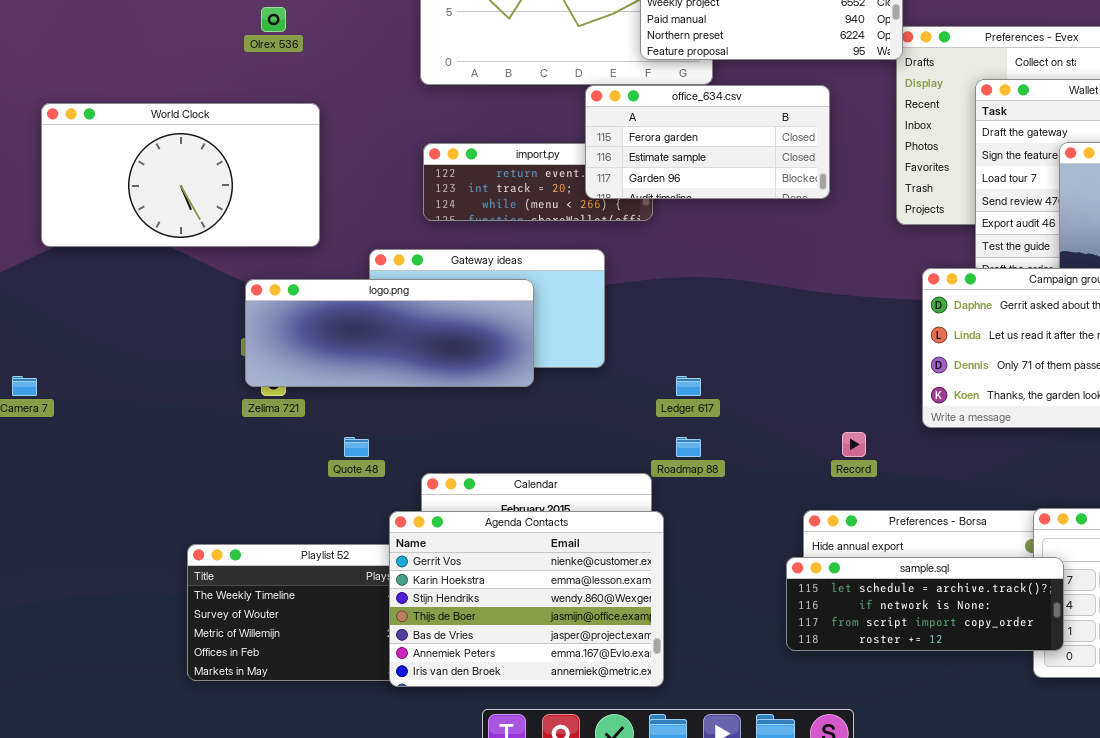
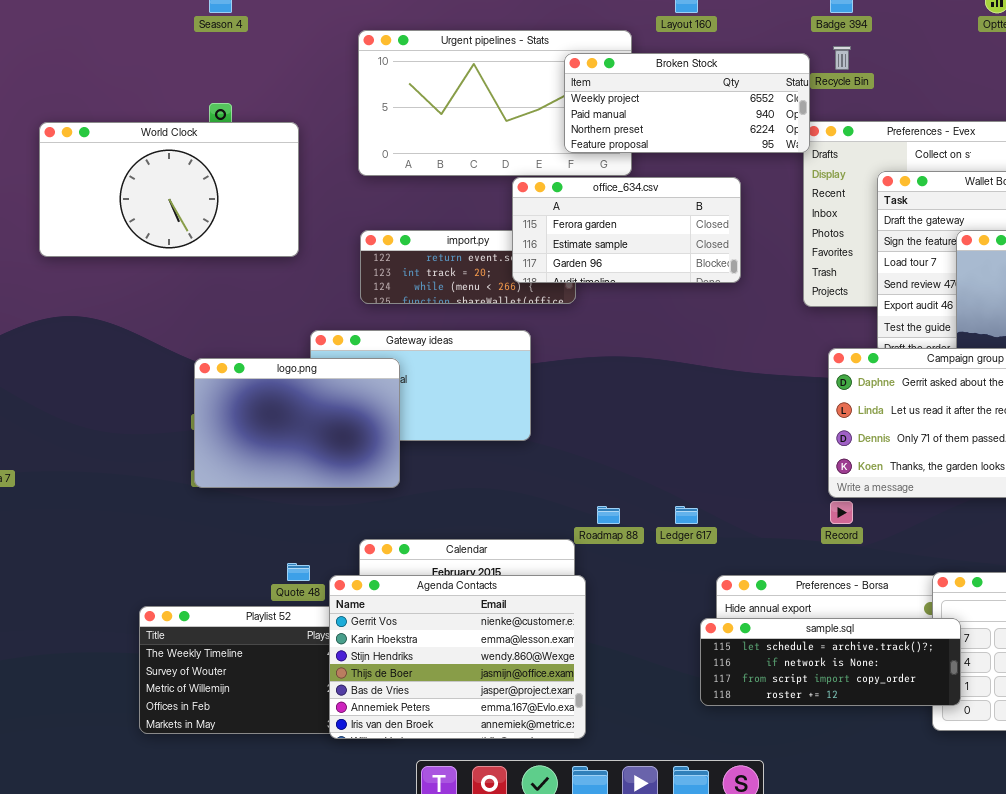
World Clock: [41,103,320,247] -> [39,122,299,257], moved
logo.png: [245,279,534,387] -> [194,358,400,488], resized
Ledger 617: [676,376,701,396] -> [675,506,698,524], moved
Record: [842,432,866,457] -> [830,501,853,524], moved
Quote 48: [344,437,369,457] -> [287,563,310,581], moved

